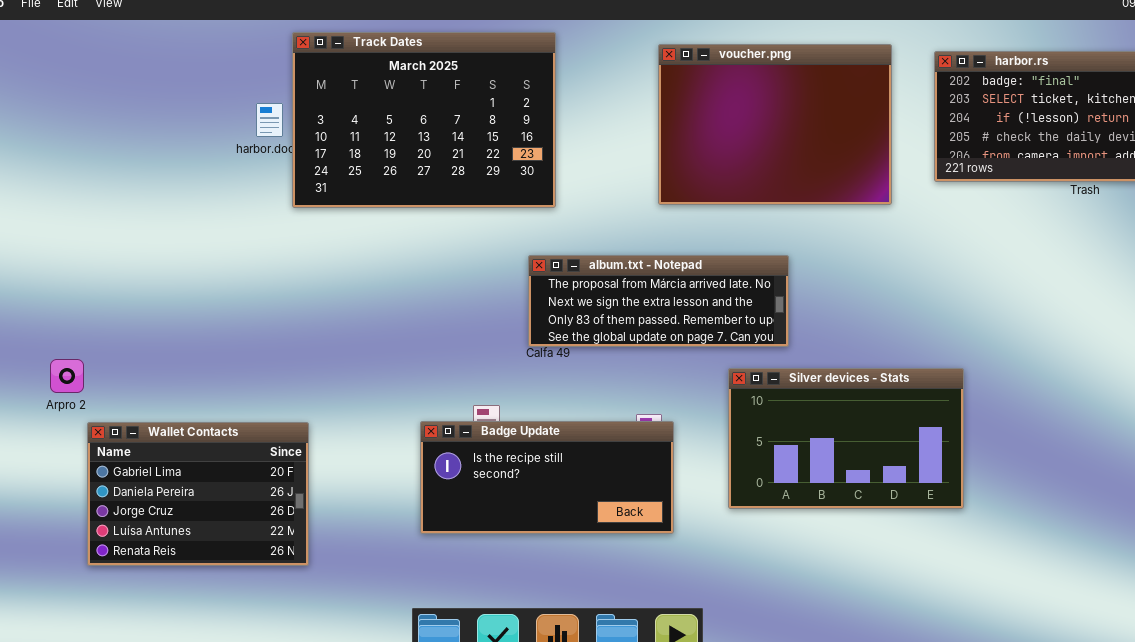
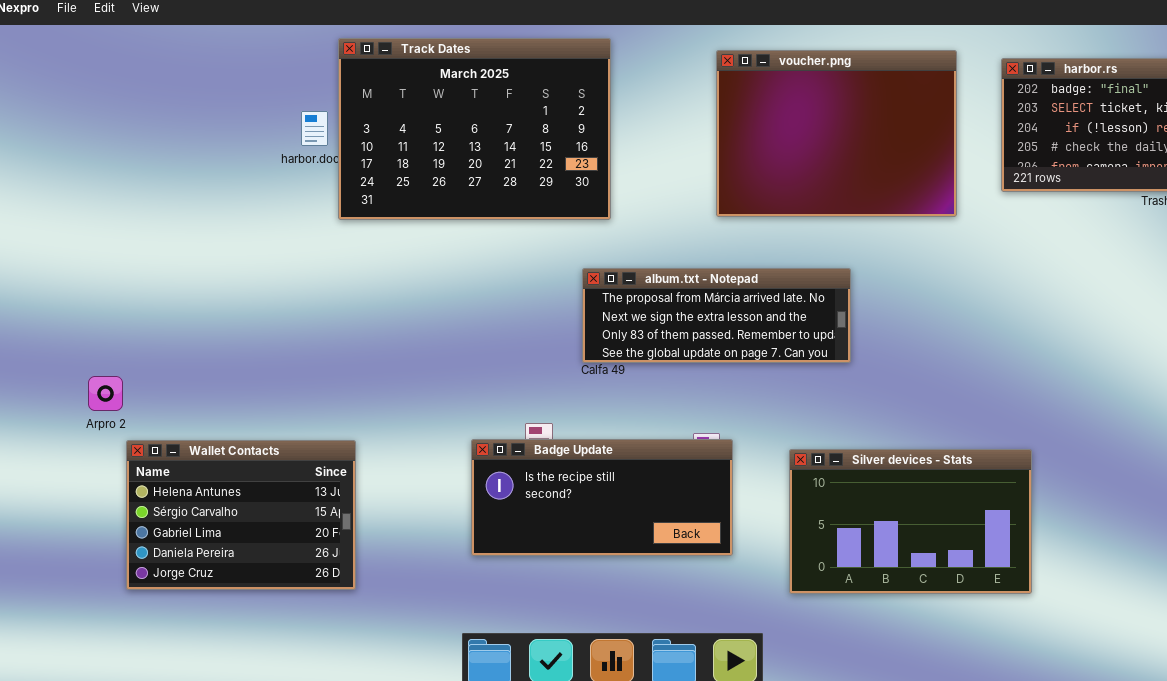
Silver devices - Stats: [728,368,964,509] -> [789,449,1032,594], moved
Wallet Contacts: [87,422,309,566] -> [126,440,356,590], scrolled up 2 rows

